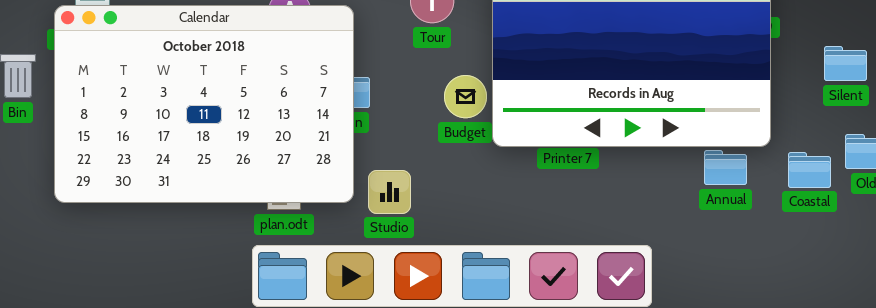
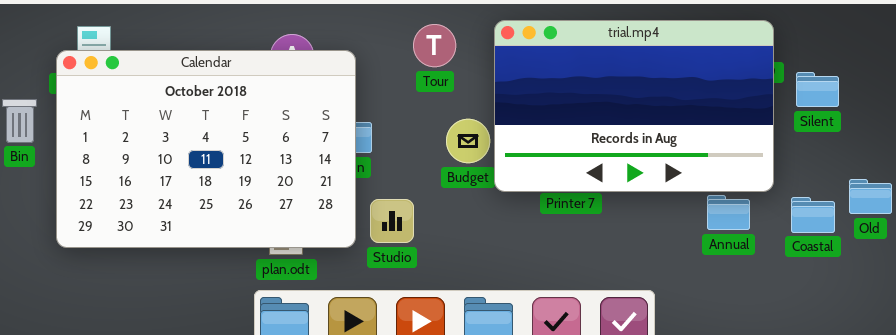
Silent: [824,46,867,81] -> [796,72,839,107], moved
Studio: [368,170,411,214] -> [370,199,414,243], moved

